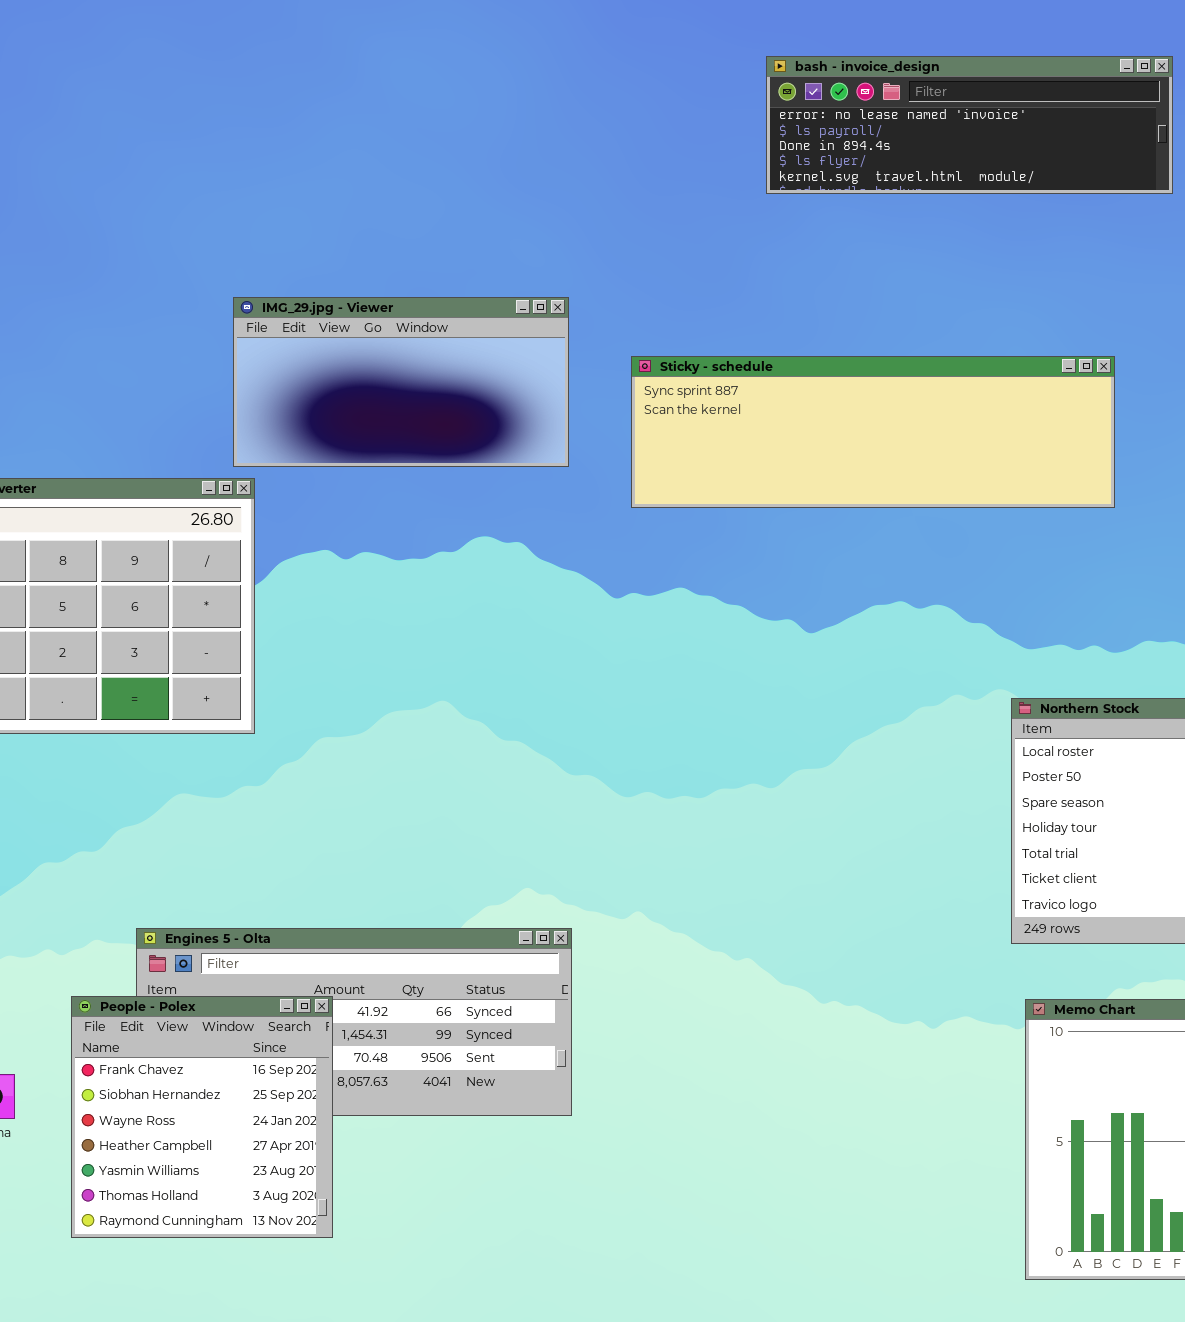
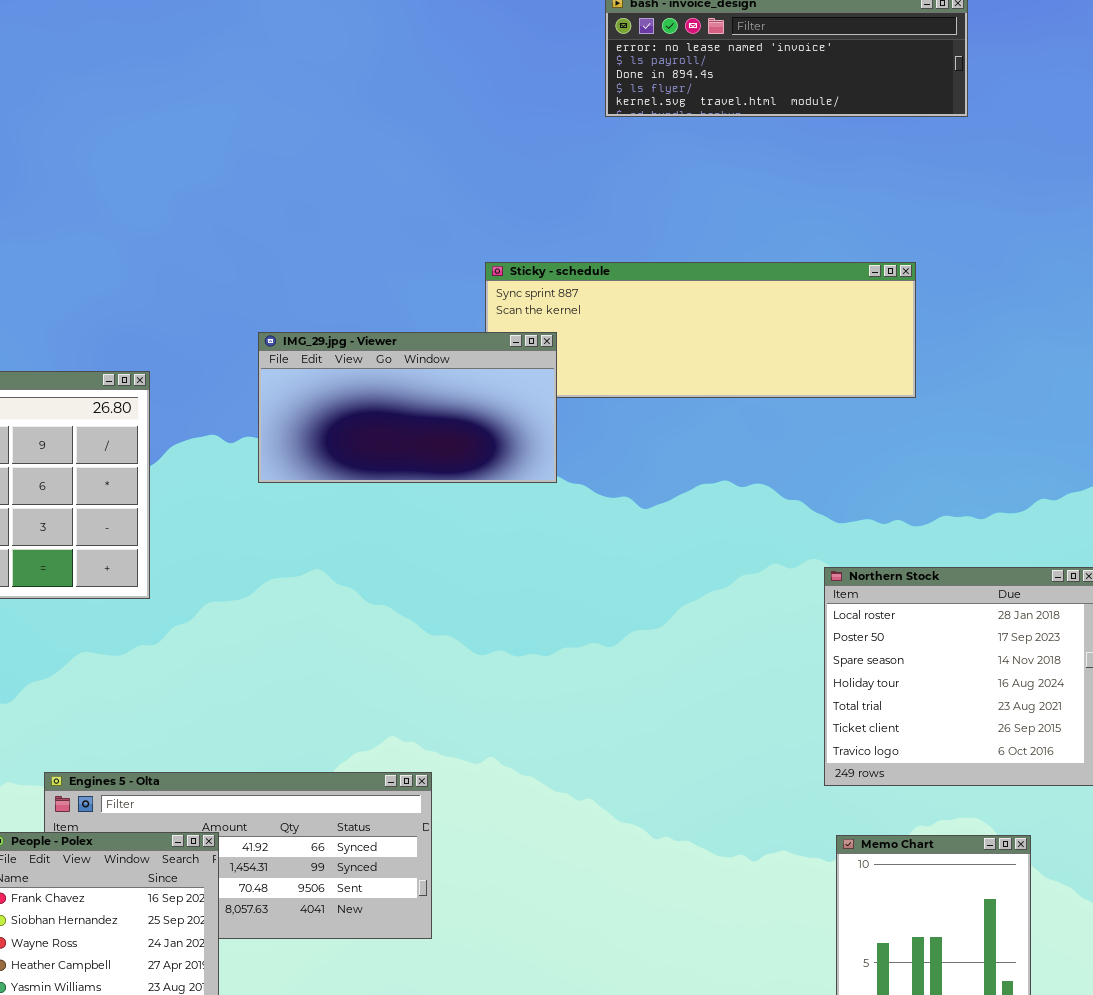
IMG_29.jpg - Viewer: [233,297,569,467] -> [258,332,557,483], moved

